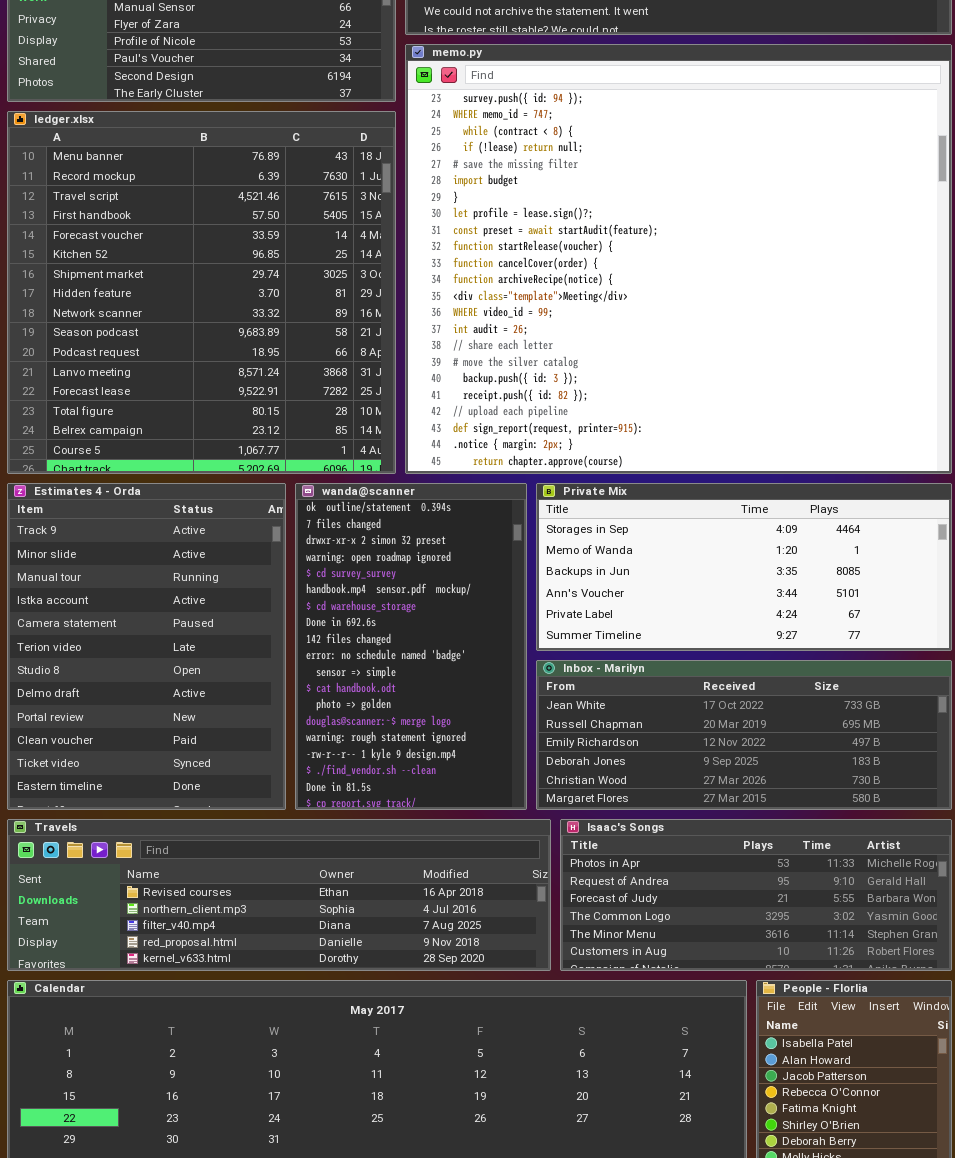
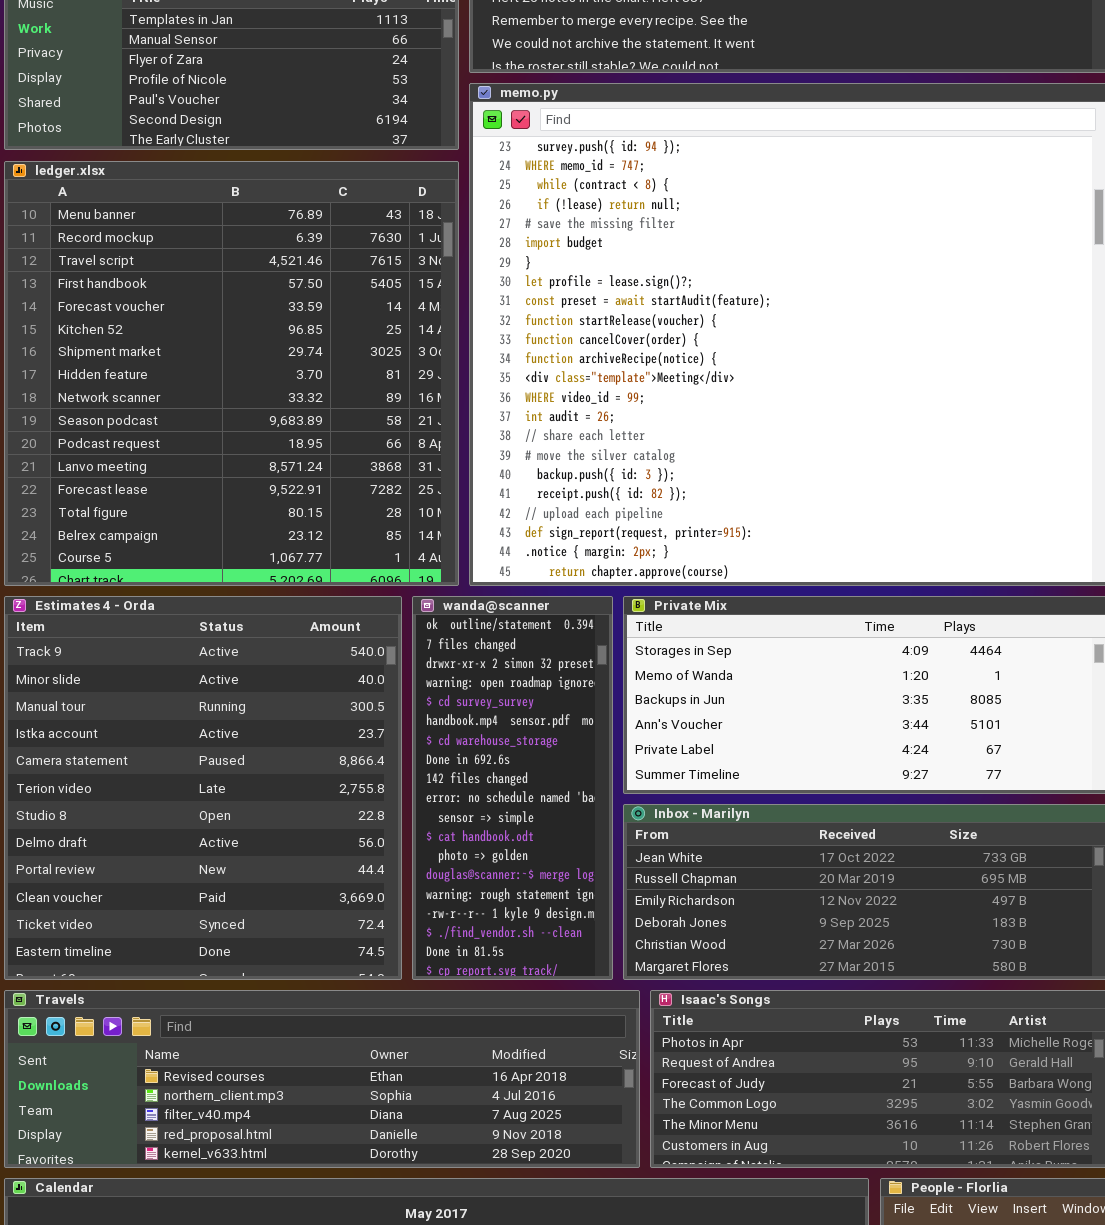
Estimates 4 - Orda: [7,483,286,810] -> [4,596,402,980], resized
wanda@scanner: [295,483,527,810] -> [412,596,613,980], resized

